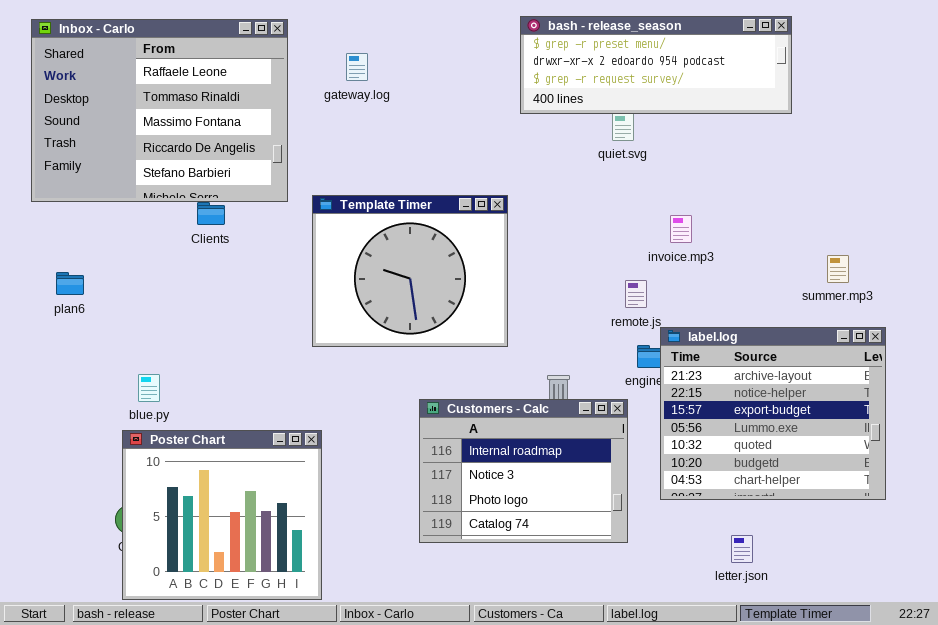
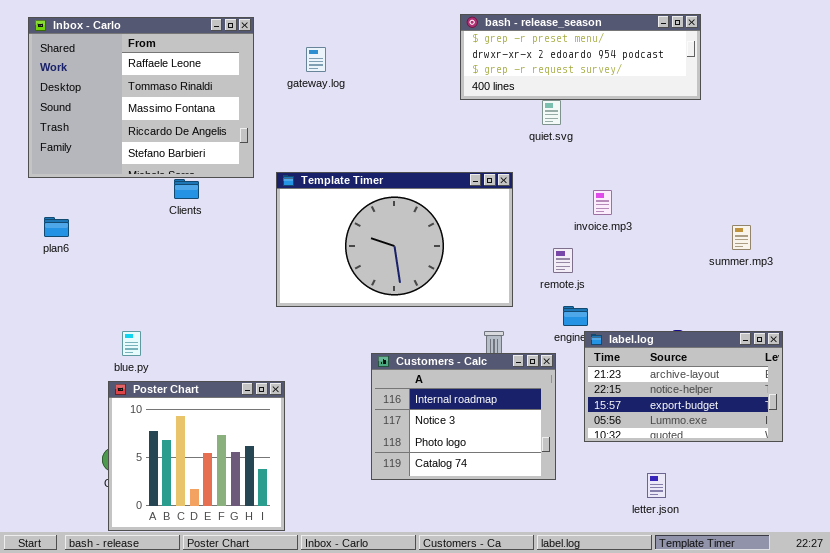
Template Timer: [312,195,508,347] -> [276,172,513,307], resized
plan6: [56,272,84,295] -> [44,217,69,237], moved
label.log: [660,327,886,500] -> [584,331,783,442], resized

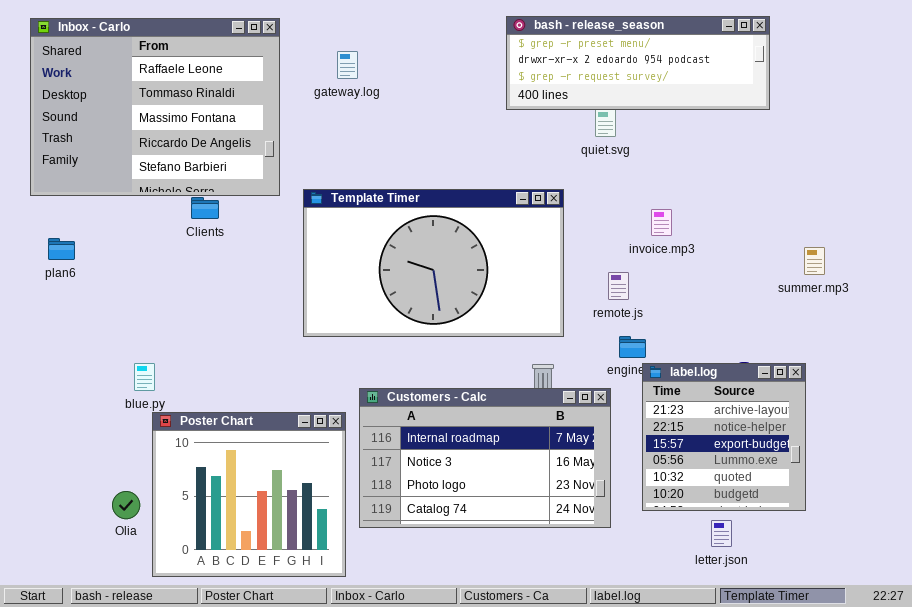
label.log: [584,331,783,442] -> [642,363,806,511], resized
Customers - Calc: [371,353,556,480] -> [359,388,611,528], resized
Poster Chart: [108,381,285,531] -> [152,412,346,577], moved

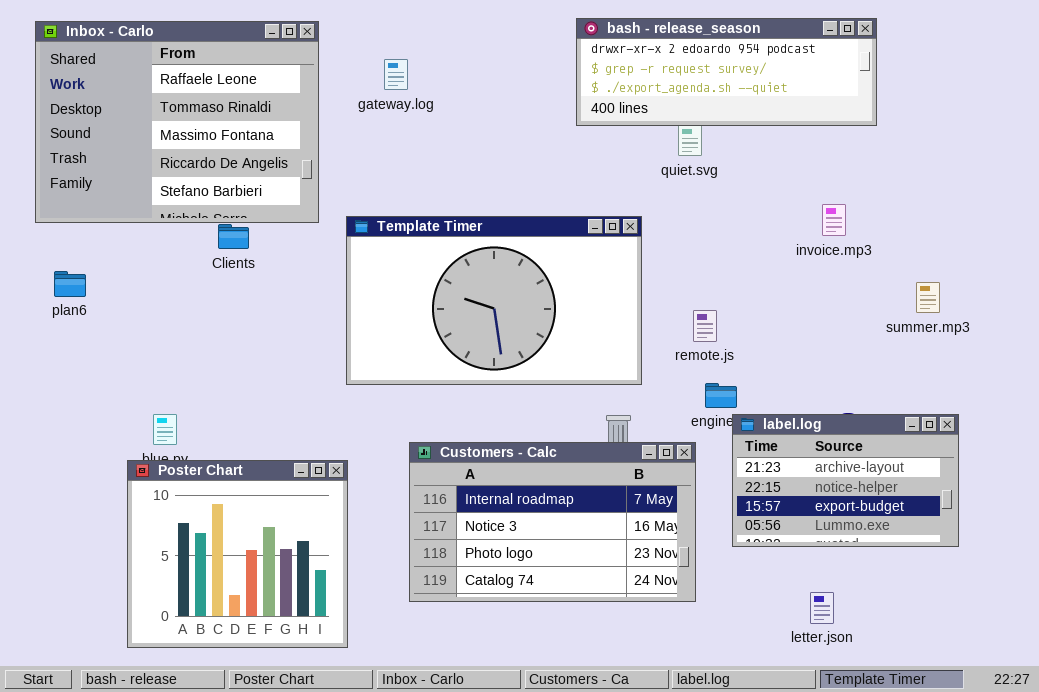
bash - release_season: [506,16,770,110] -> [576,18,877,126], scrolled down 1 row
invoice.mp3: [651,209,672,236] -> [822,204,846,236], moved
label.log: [642,363,806,511] -> [732,414,959,547], resized
Poster Chart: [152,412,346,577] -> [127,460,348,648], moved

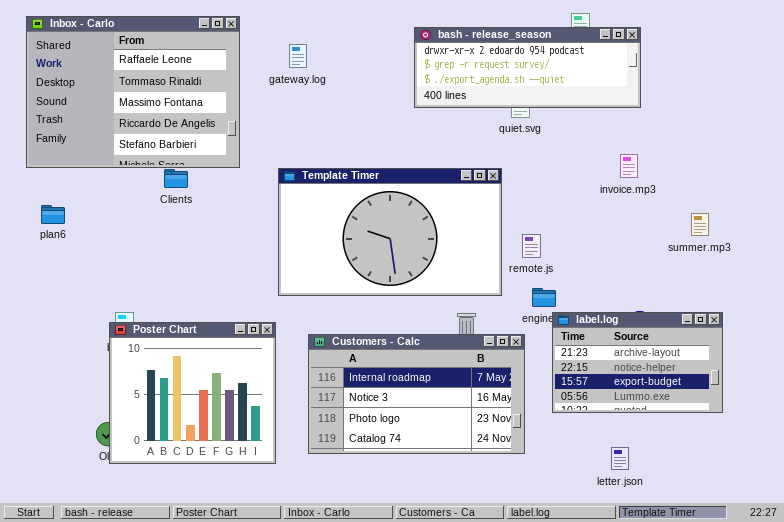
bash - release_season: [576,18,877,126] -> [414,27,641,108], moved
Template Timer: [346,216,642,385] -> [278,168,502,296], moved
Poster Chart: [127,460,348,648] -> [109,322,276,464], moved

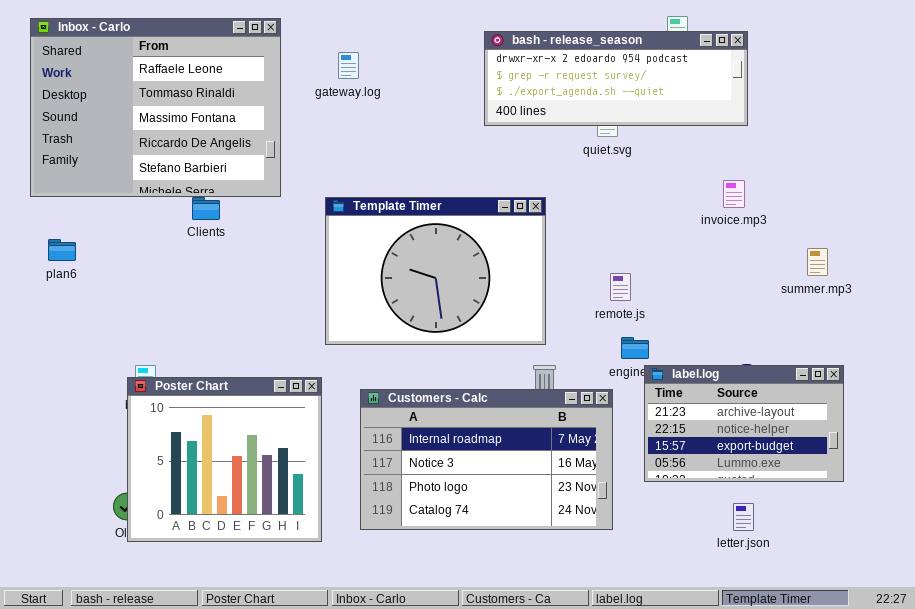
Template Timer: [278,168,502,296] -> [325,197,546,345], resized
letter.json: [611,447,629,470] -> [733,503,754,531], moved

